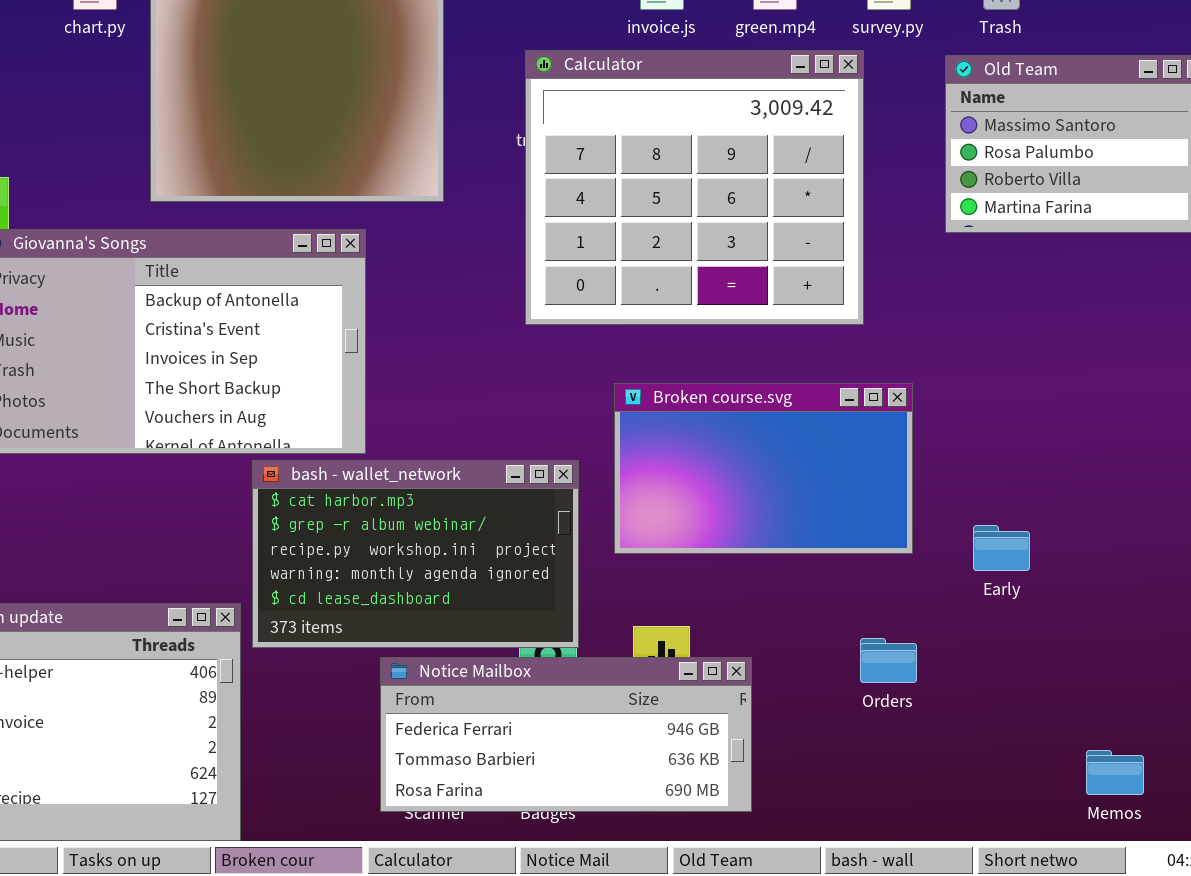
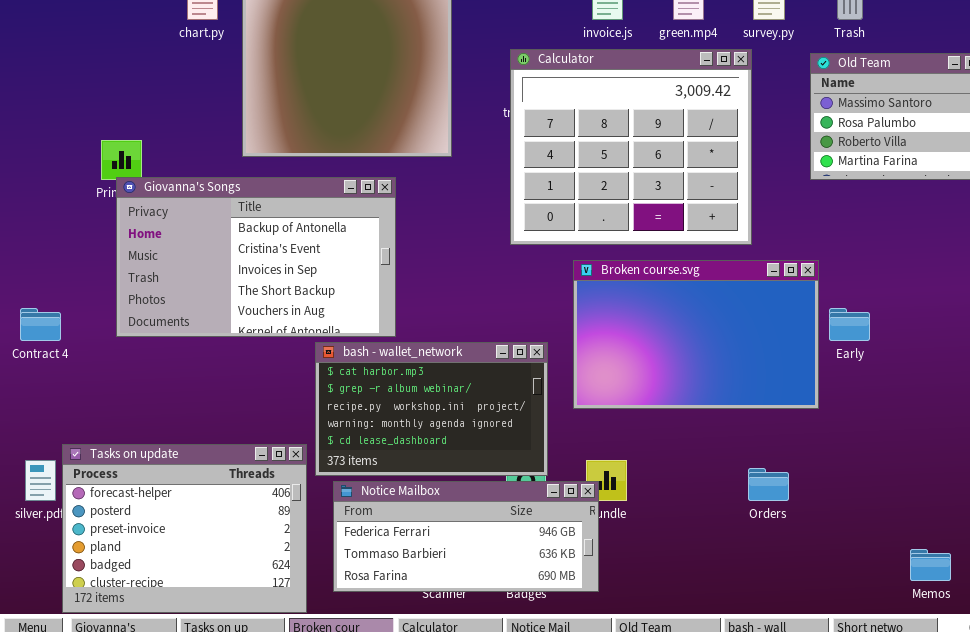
Broken course.svg: [614,383,913,554] -> [573,260,819,409], resized
Early: [973,525,1030,571] -> [829,308,870,341], moved
Notice Mailbox: [380,657,752,812] -> [333,481,599,592], moved

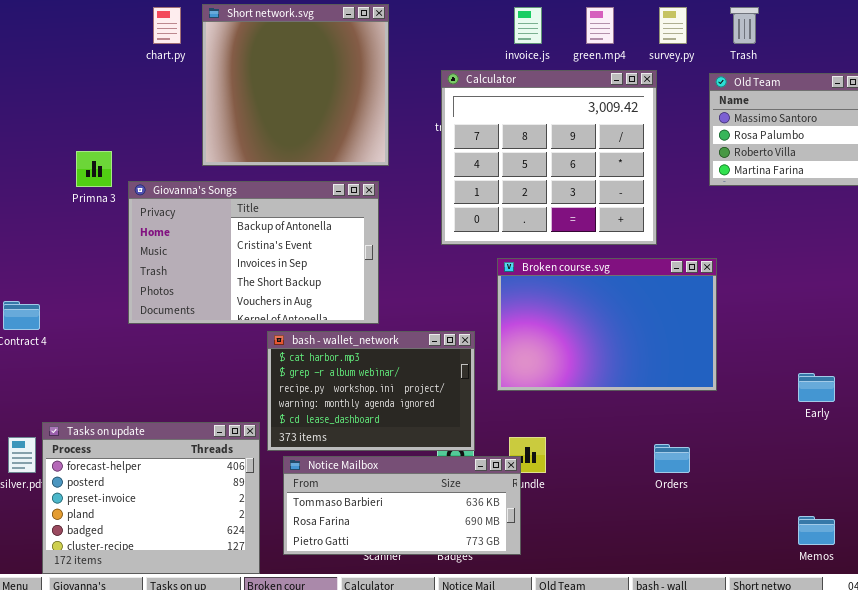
Giovanna's Songs: [116,177,396,337] -> [128,181,379,324], moved
Early: [829,308,870,341] -> [798,373,835,402], moved
Notice Mailbox: [333,481,599,592] -> [283,456,521,555], scrolled down 1 row

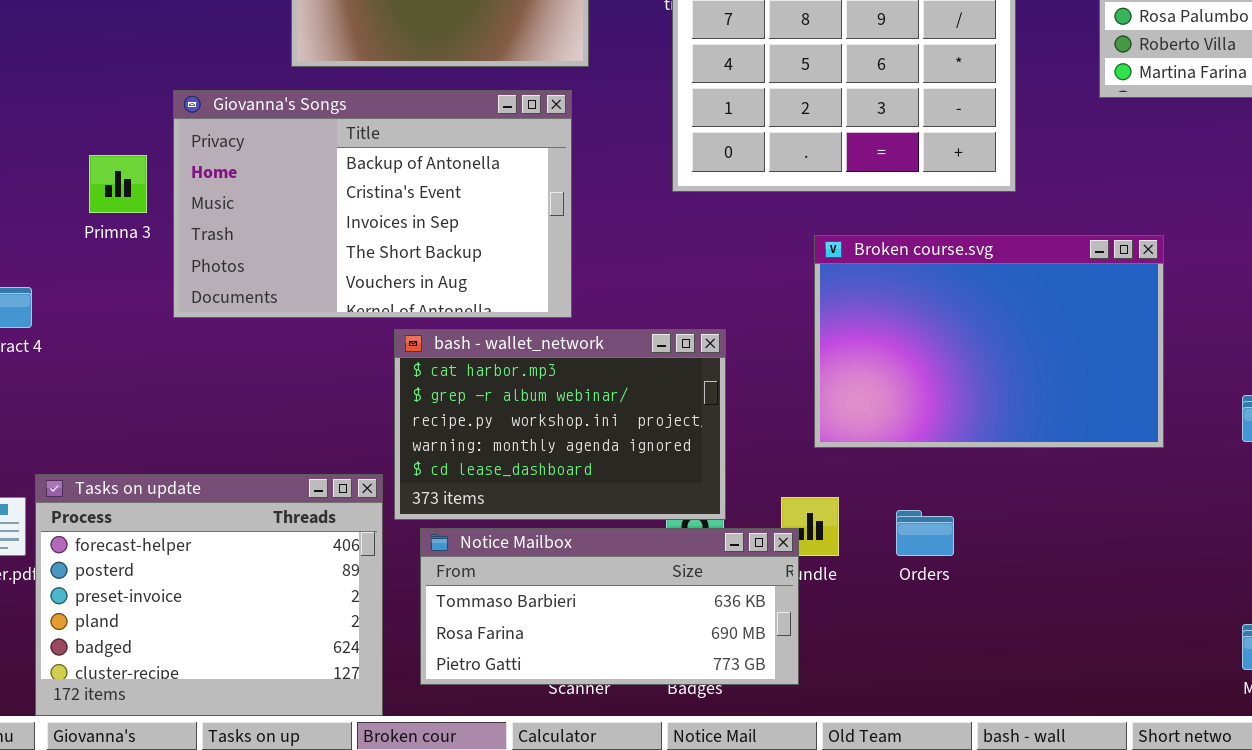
Primna 3: [76,151,112,187] -> [89,155,147,213], moved
Broken course.svg: [497,258,717,391] -> [814,235,1164,448], moved
Orders: [654,444,690,473] -> [896,510,954,556], moved

